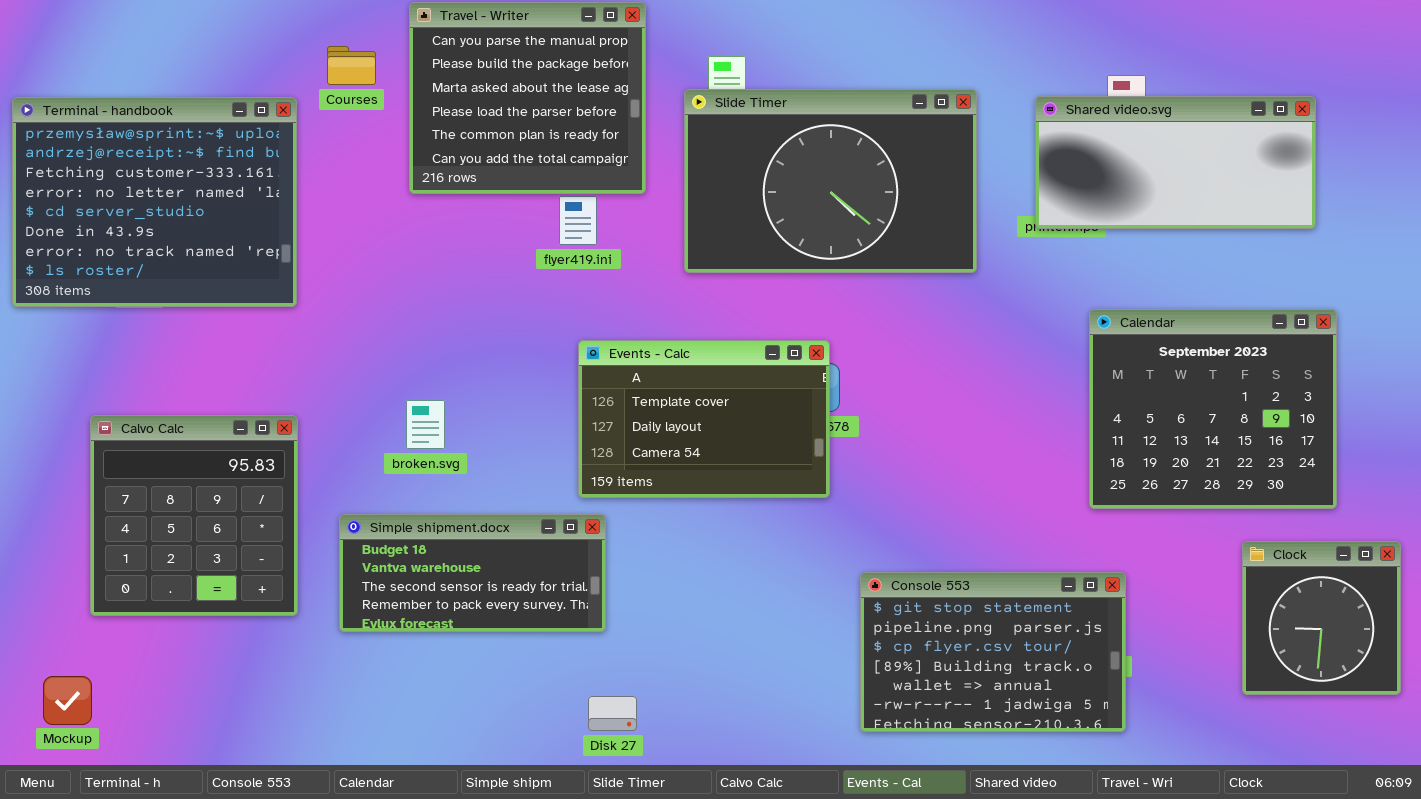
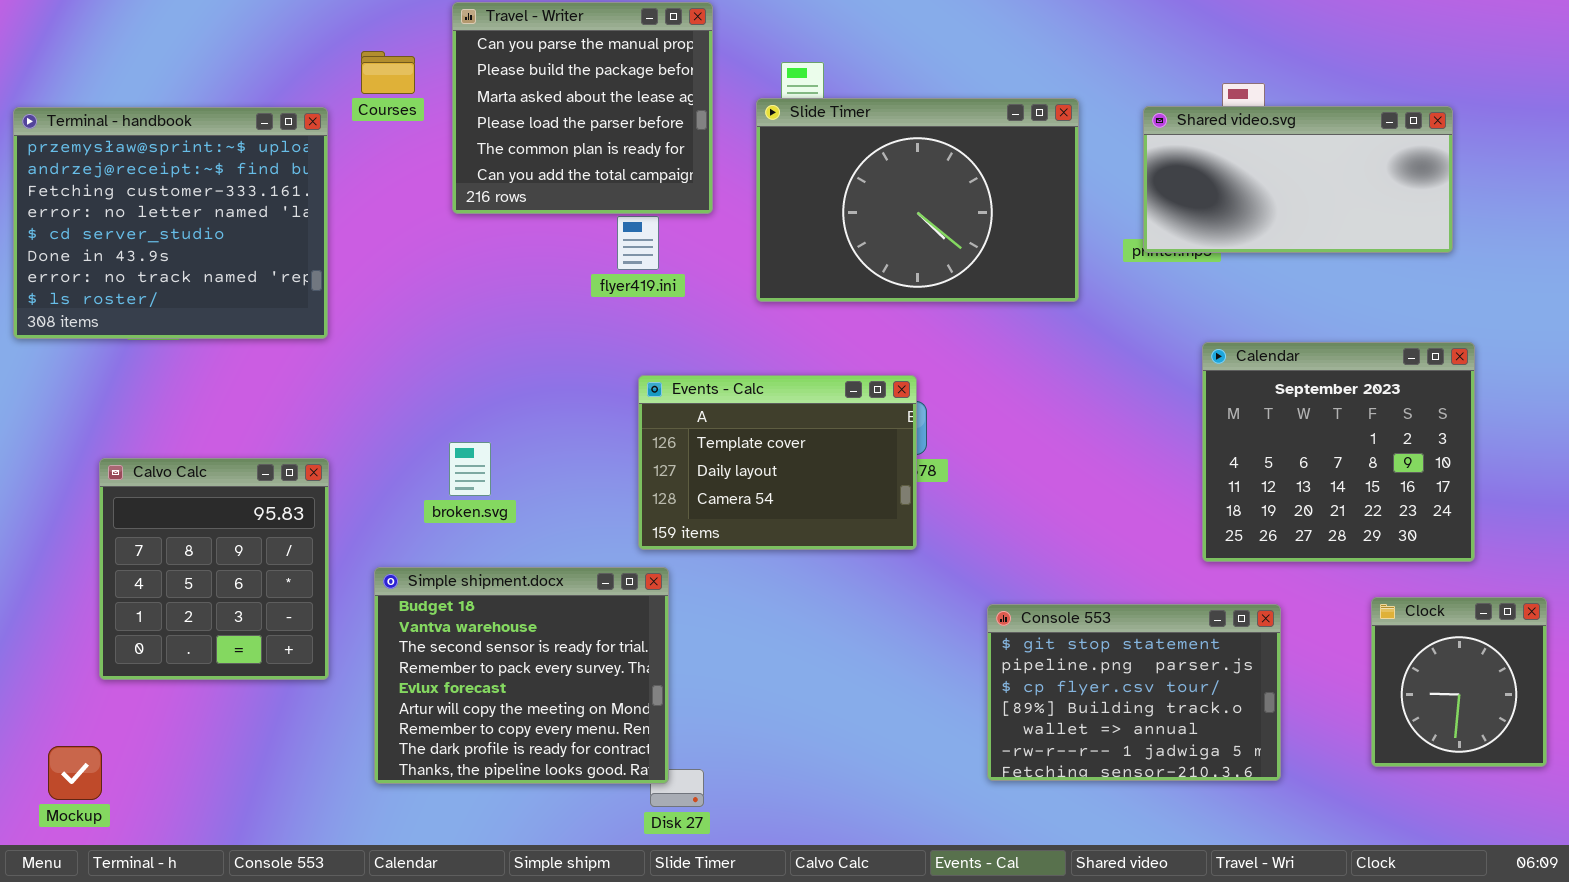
Simple shipment.docx: [339,514,606,632] -> [374,567,669,784], resized
Console 553: [860,572,1126,732] -> [987,604,1281,781], moved

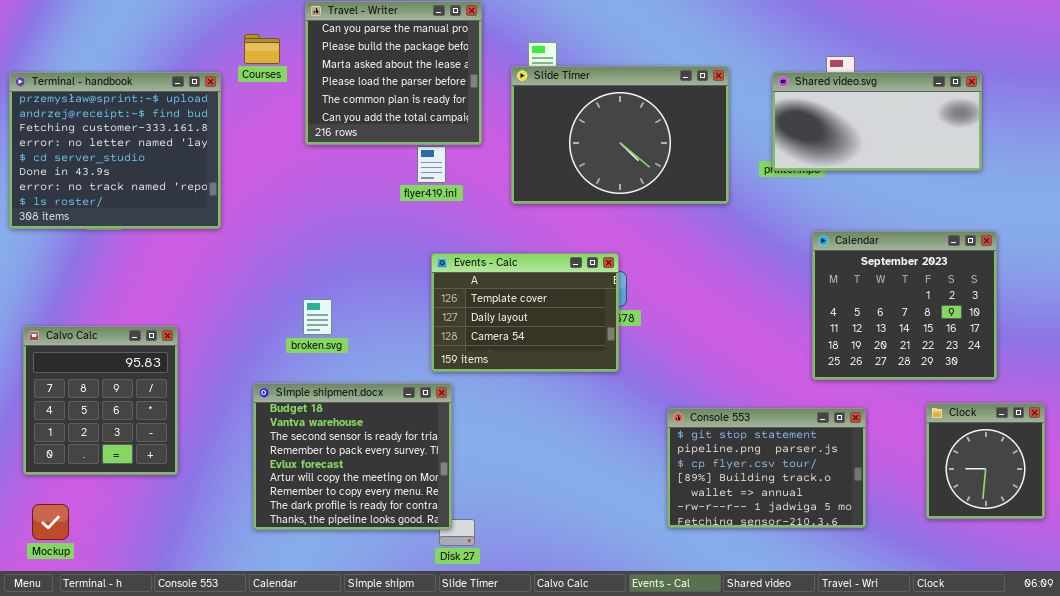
Calvo Calc: [99,458,329,680] -> [23,326,178,475], moved

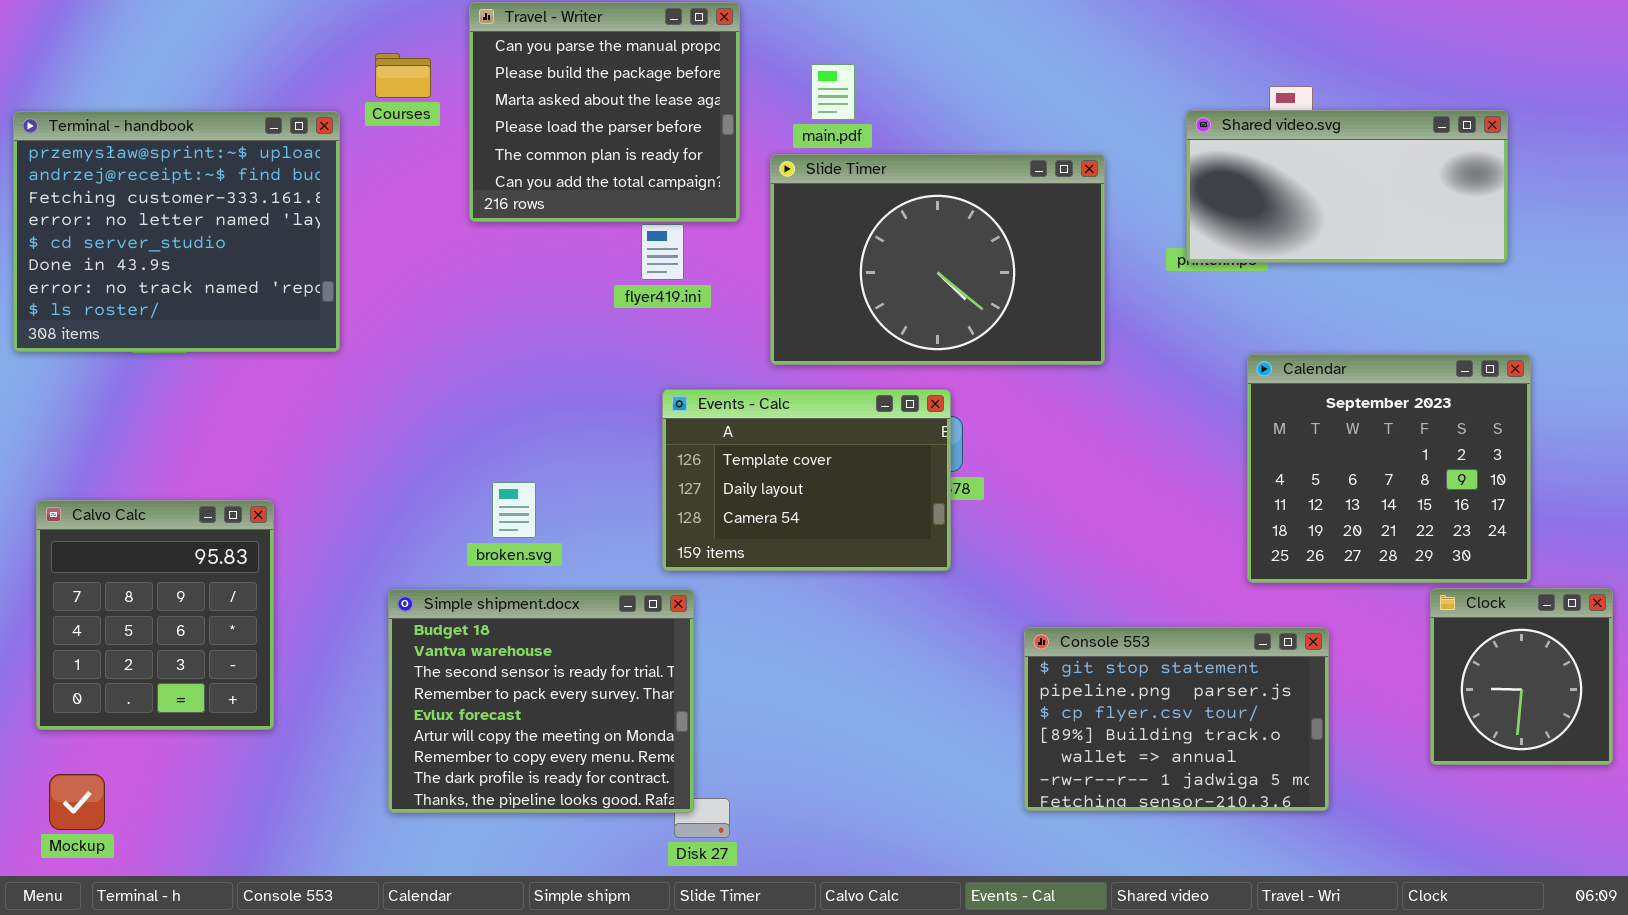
Slide Timer: [511,66,729,204] -> [770,154,1105,365], moved
broken.svg: [303,299,332,335] -> [492,482,536,538], moved
Clock: [926,403,1045,519] -> [1430,588,1613,765], moved

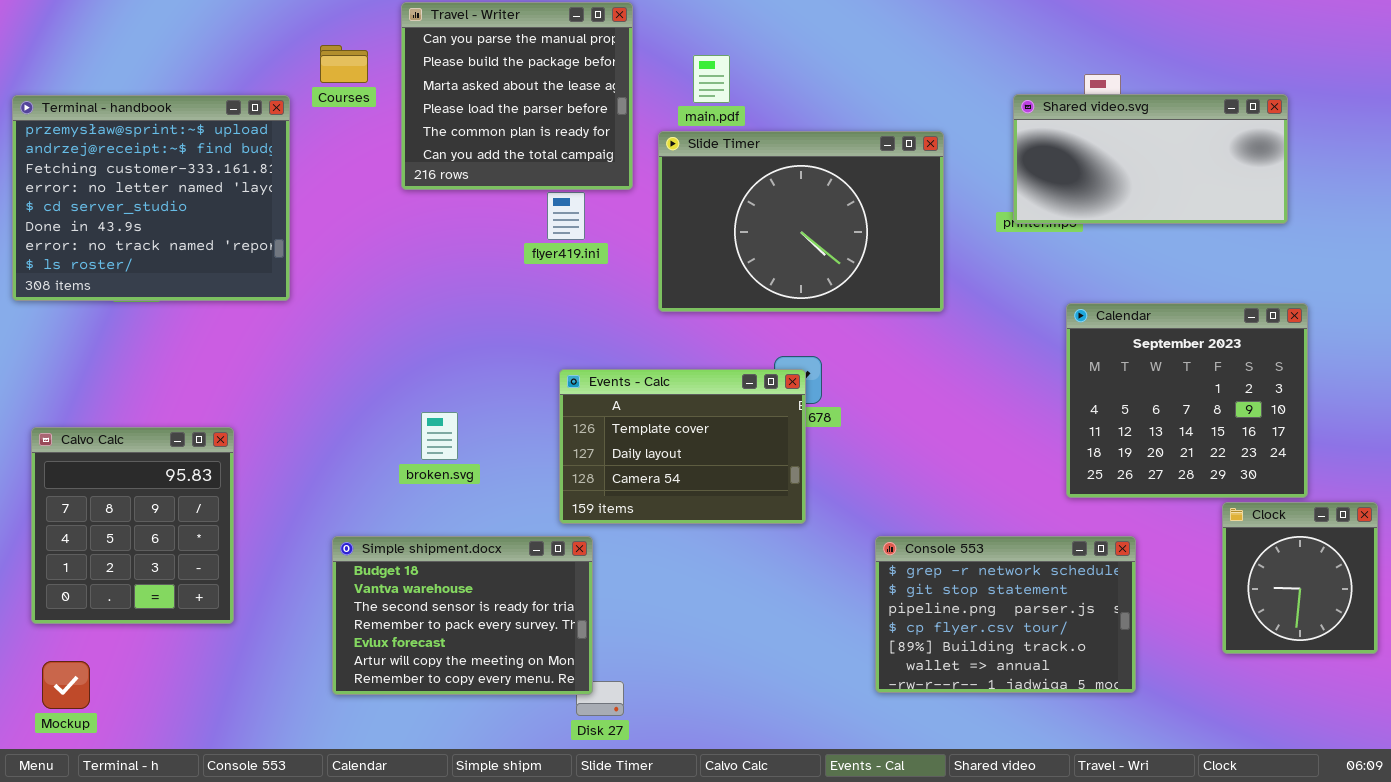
Events - Calc: [662,389,951,571] -> [559,369,806,524], moved
Simple shipment.docx: [388,589,694,813] -> [332,536,593,695], resized
Console 553: [1024,627,1329,811] -> [875,536,1136,693], scrolled up 1 row

